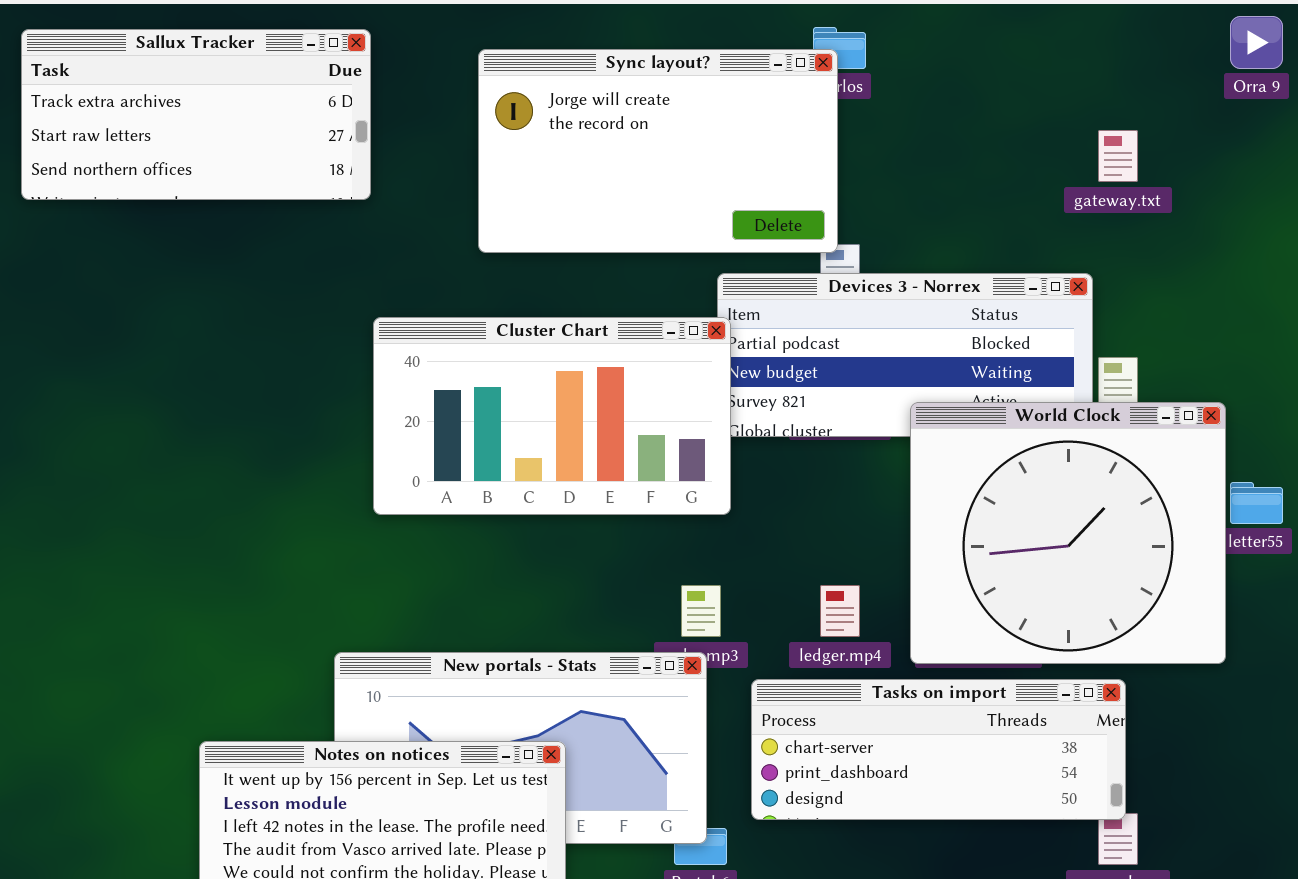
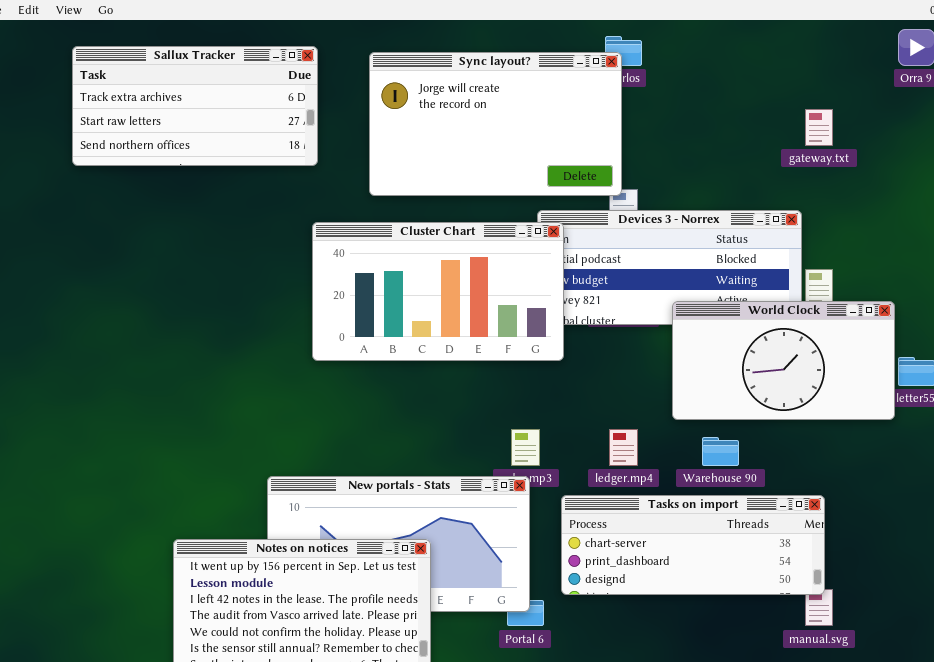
Sallux Tracker: [21,29,371,200] -> [72,46,318,166], moved
Cluster Chart: [373,317,731,515] -> [312,222,564,361], moved
World Clock: [910,402,1226,664] -> [672,301,895,420], resized

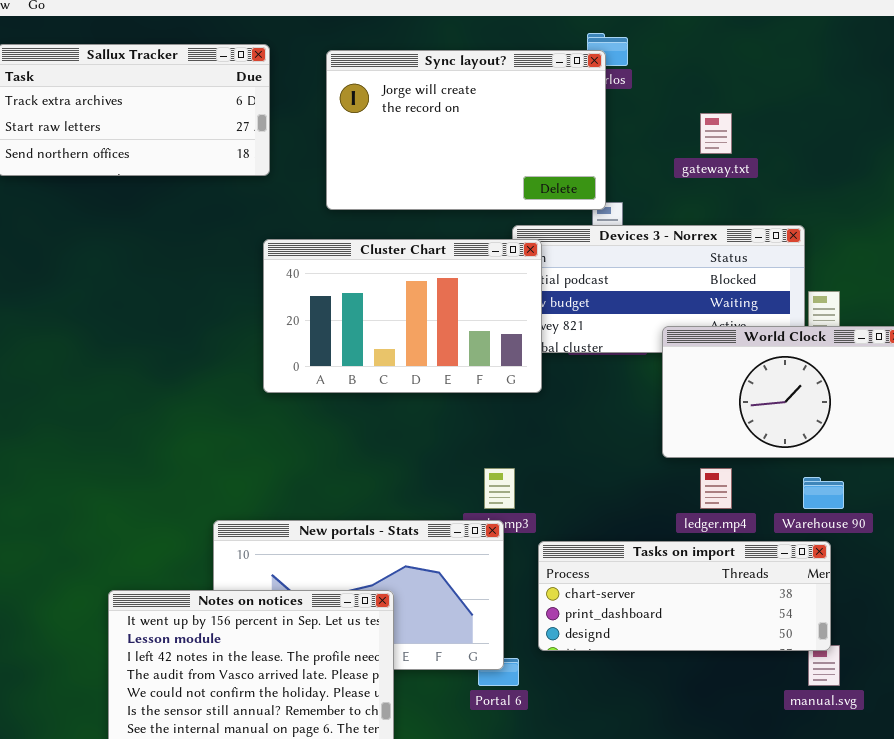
gateway.txt: [805,109,833,146] -> [700,113,732,154], moved
ledger.mp4: [609,429,638,466] -> [700,468,732,509], moved
Warehouse 90: [702,437,739,466] -> [803,477,844,509], moved

